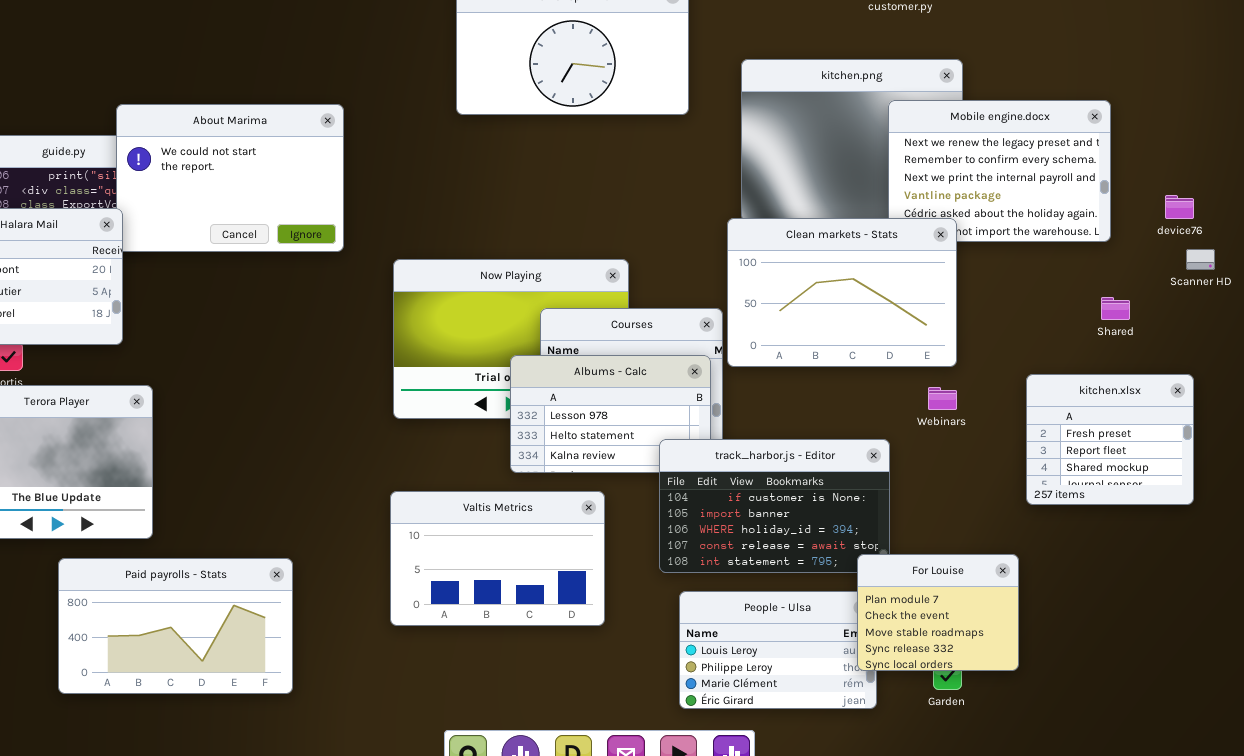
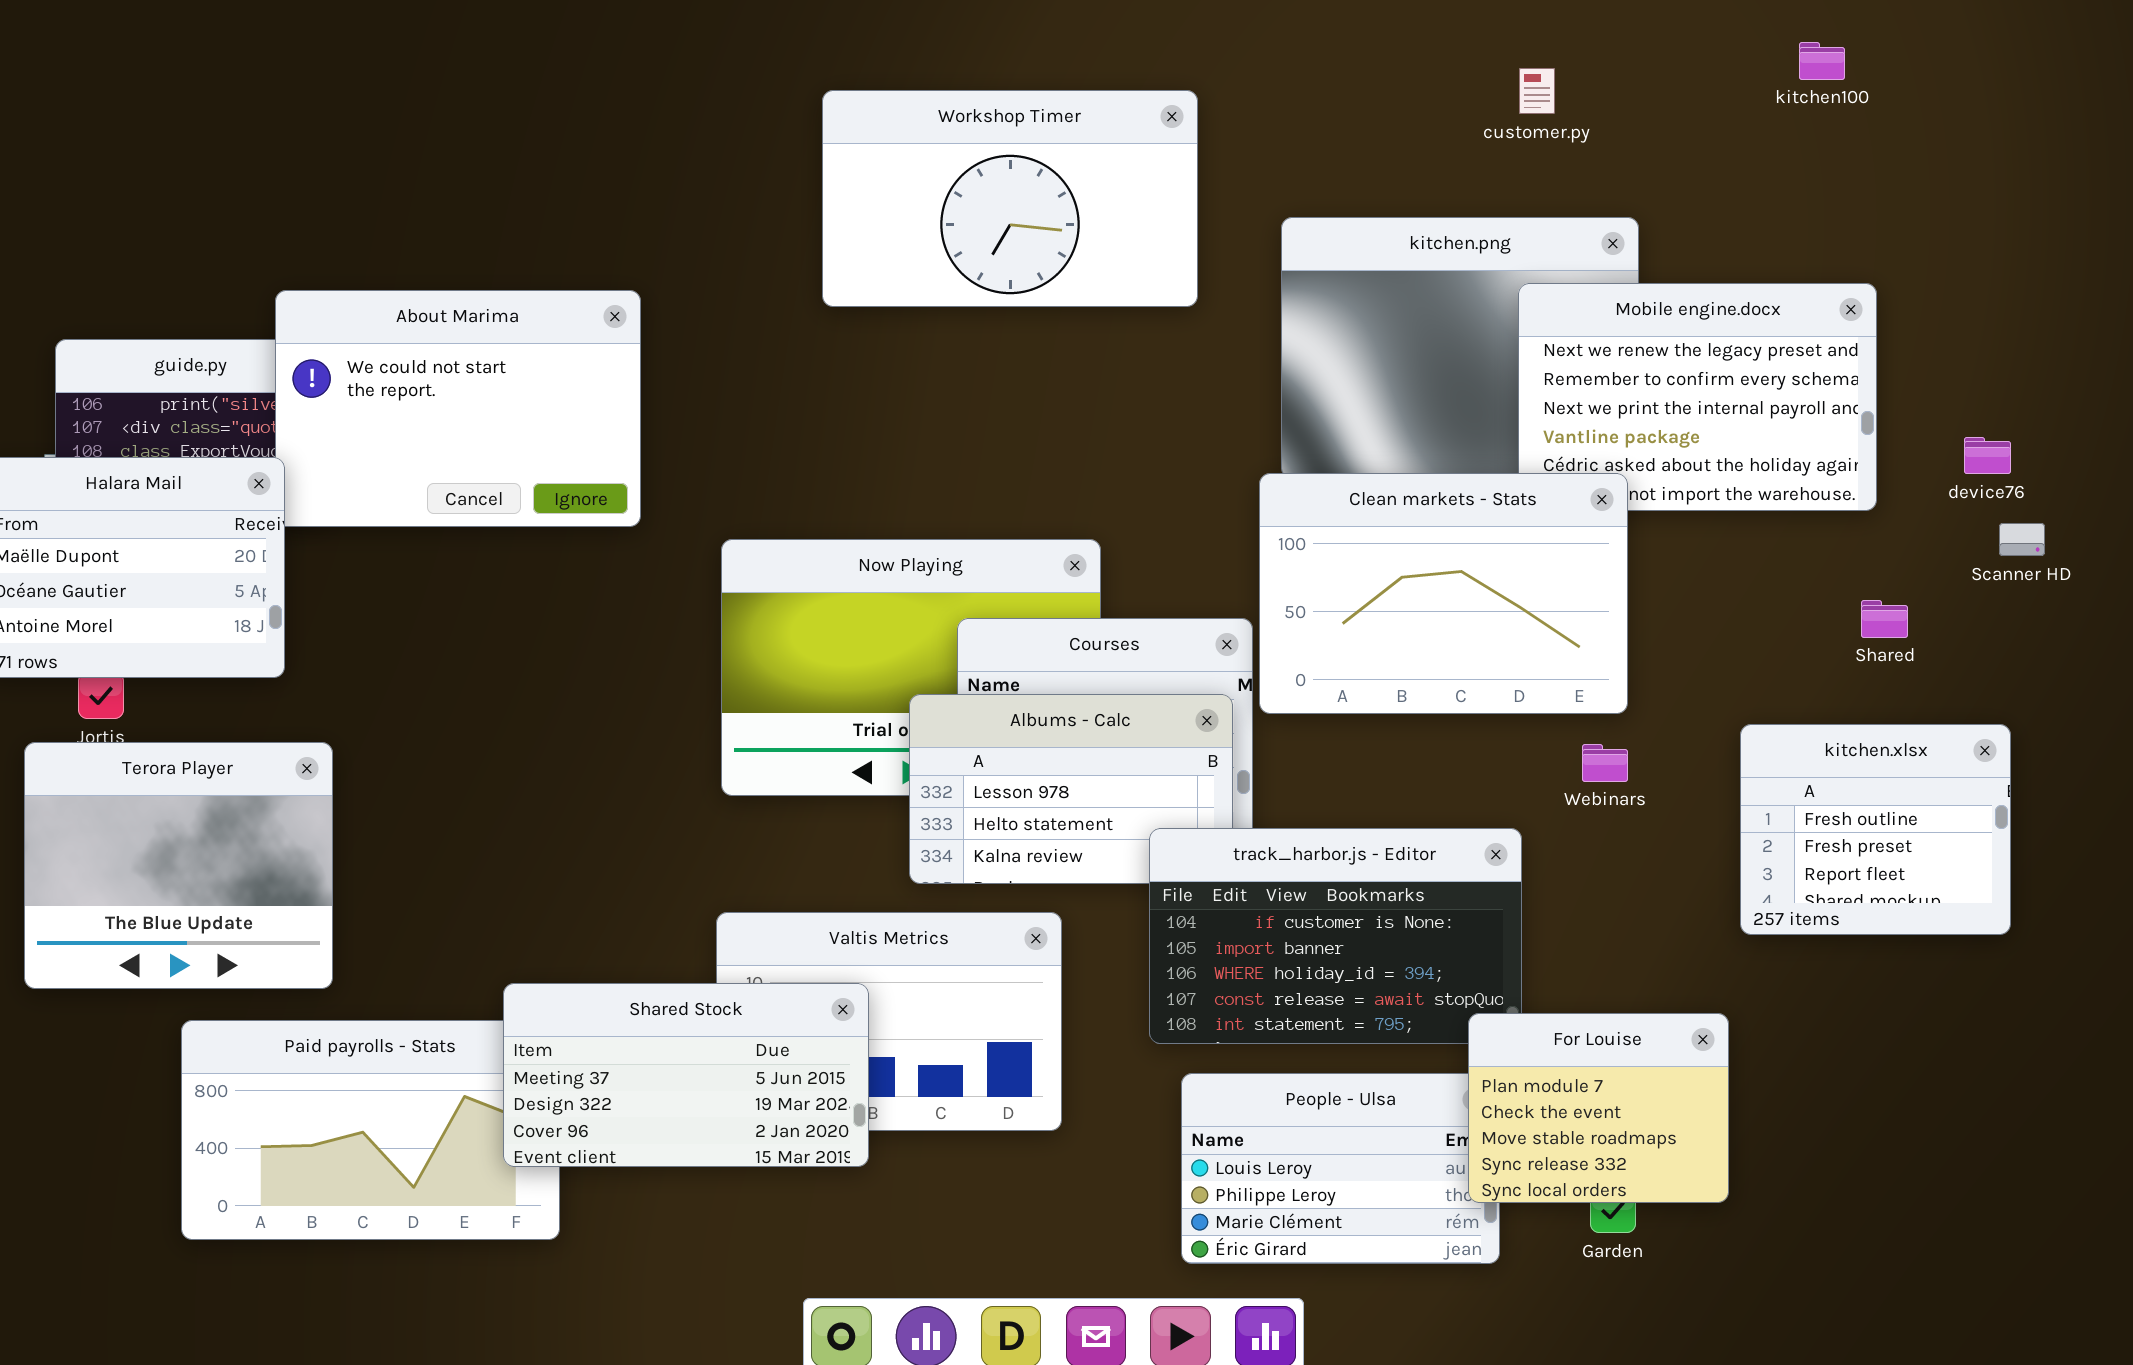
kitchen.xlsx: [1026,374,1194,505] -> [1740,724,2011,935], scrolled up 1 row
Shared Stock: none -> [503,983,869,1167], opened

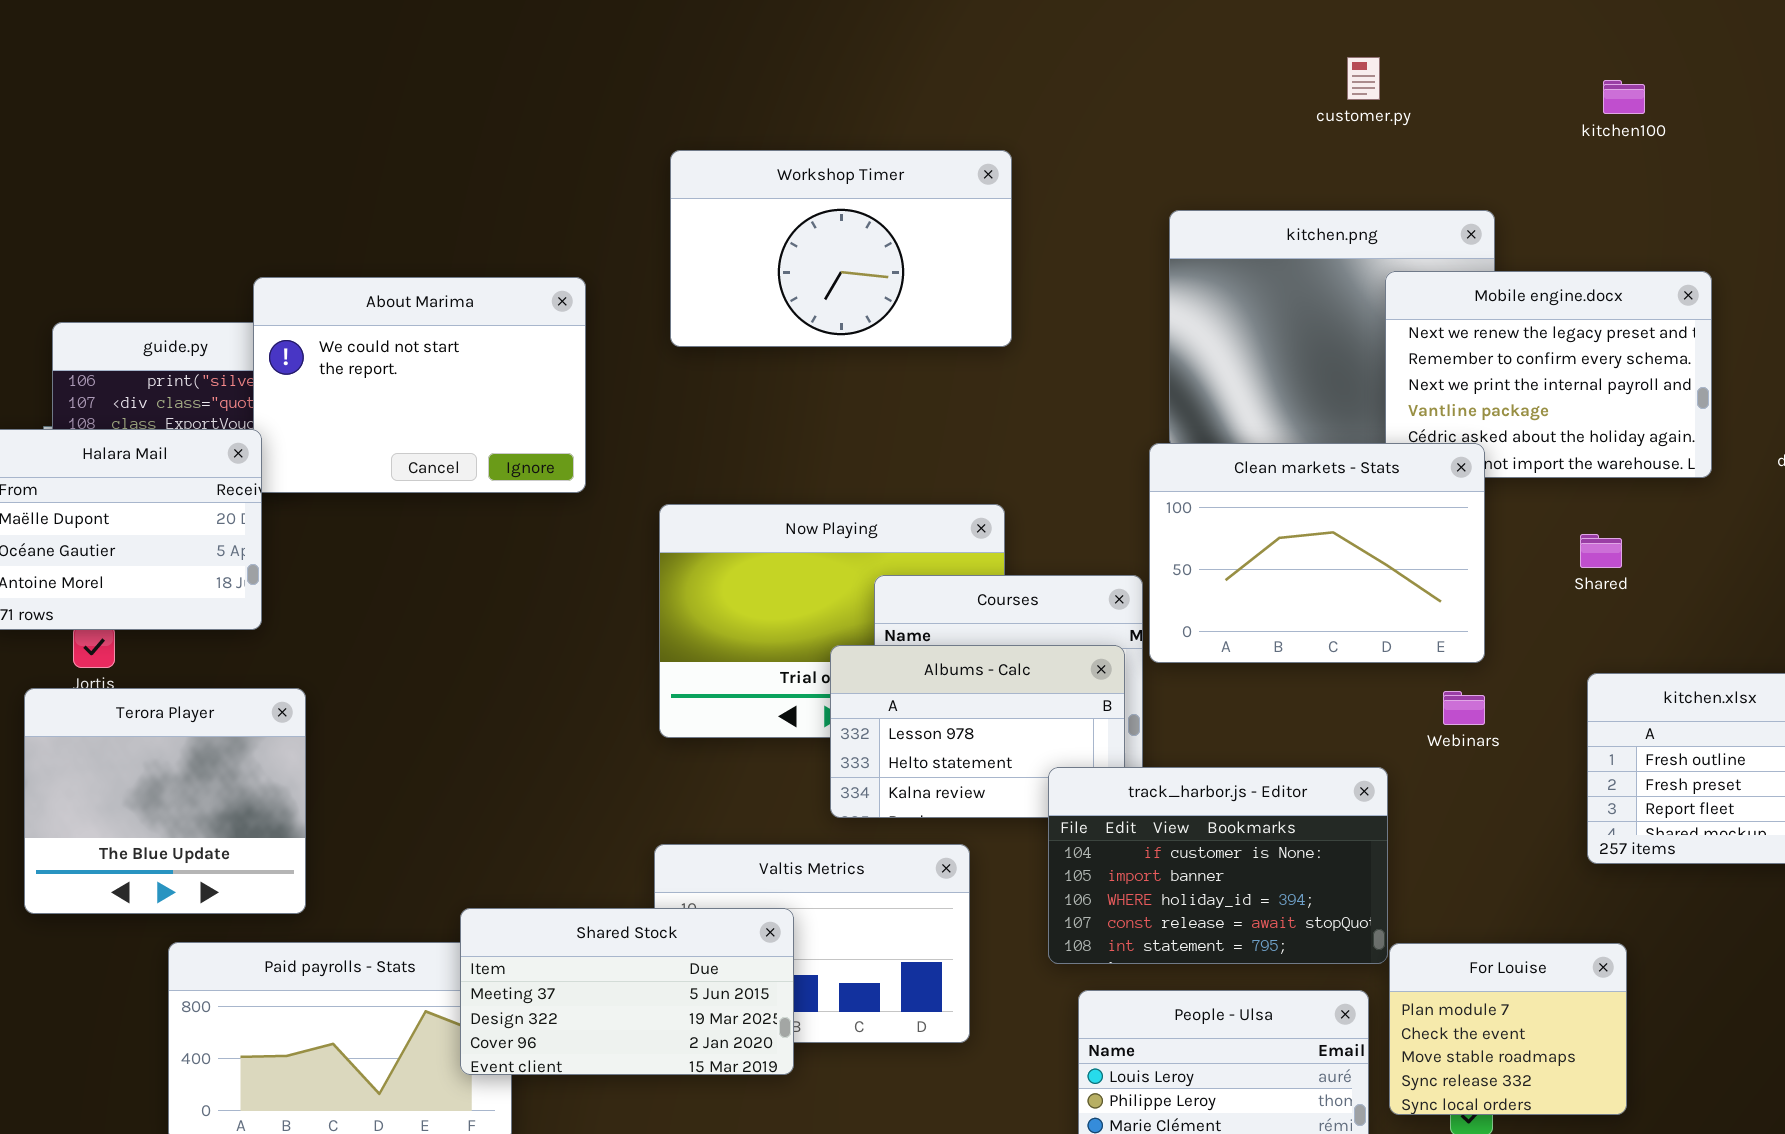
kitchen100: [1799,42,1845,80] -> [1603,80,1645,114], moved
customer.py: [1519,68,1555,114] -> [1347,57,1380,100], moved
Workshop Timer: [822,90,1198,307] -> [670,150,1012,347], moved
Shared: [1861,600,1908,638] -> [1580,534,1622,568], moved
For Louise: [1468,1013,1729,1203] -> [1389,943,1627,1115], moved

